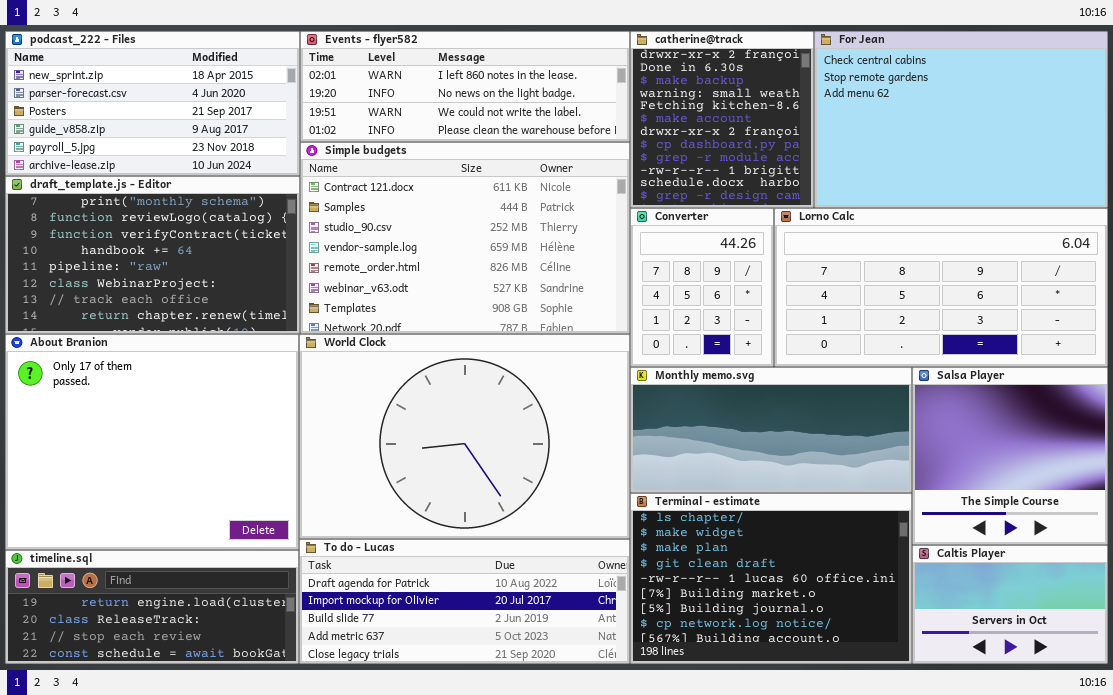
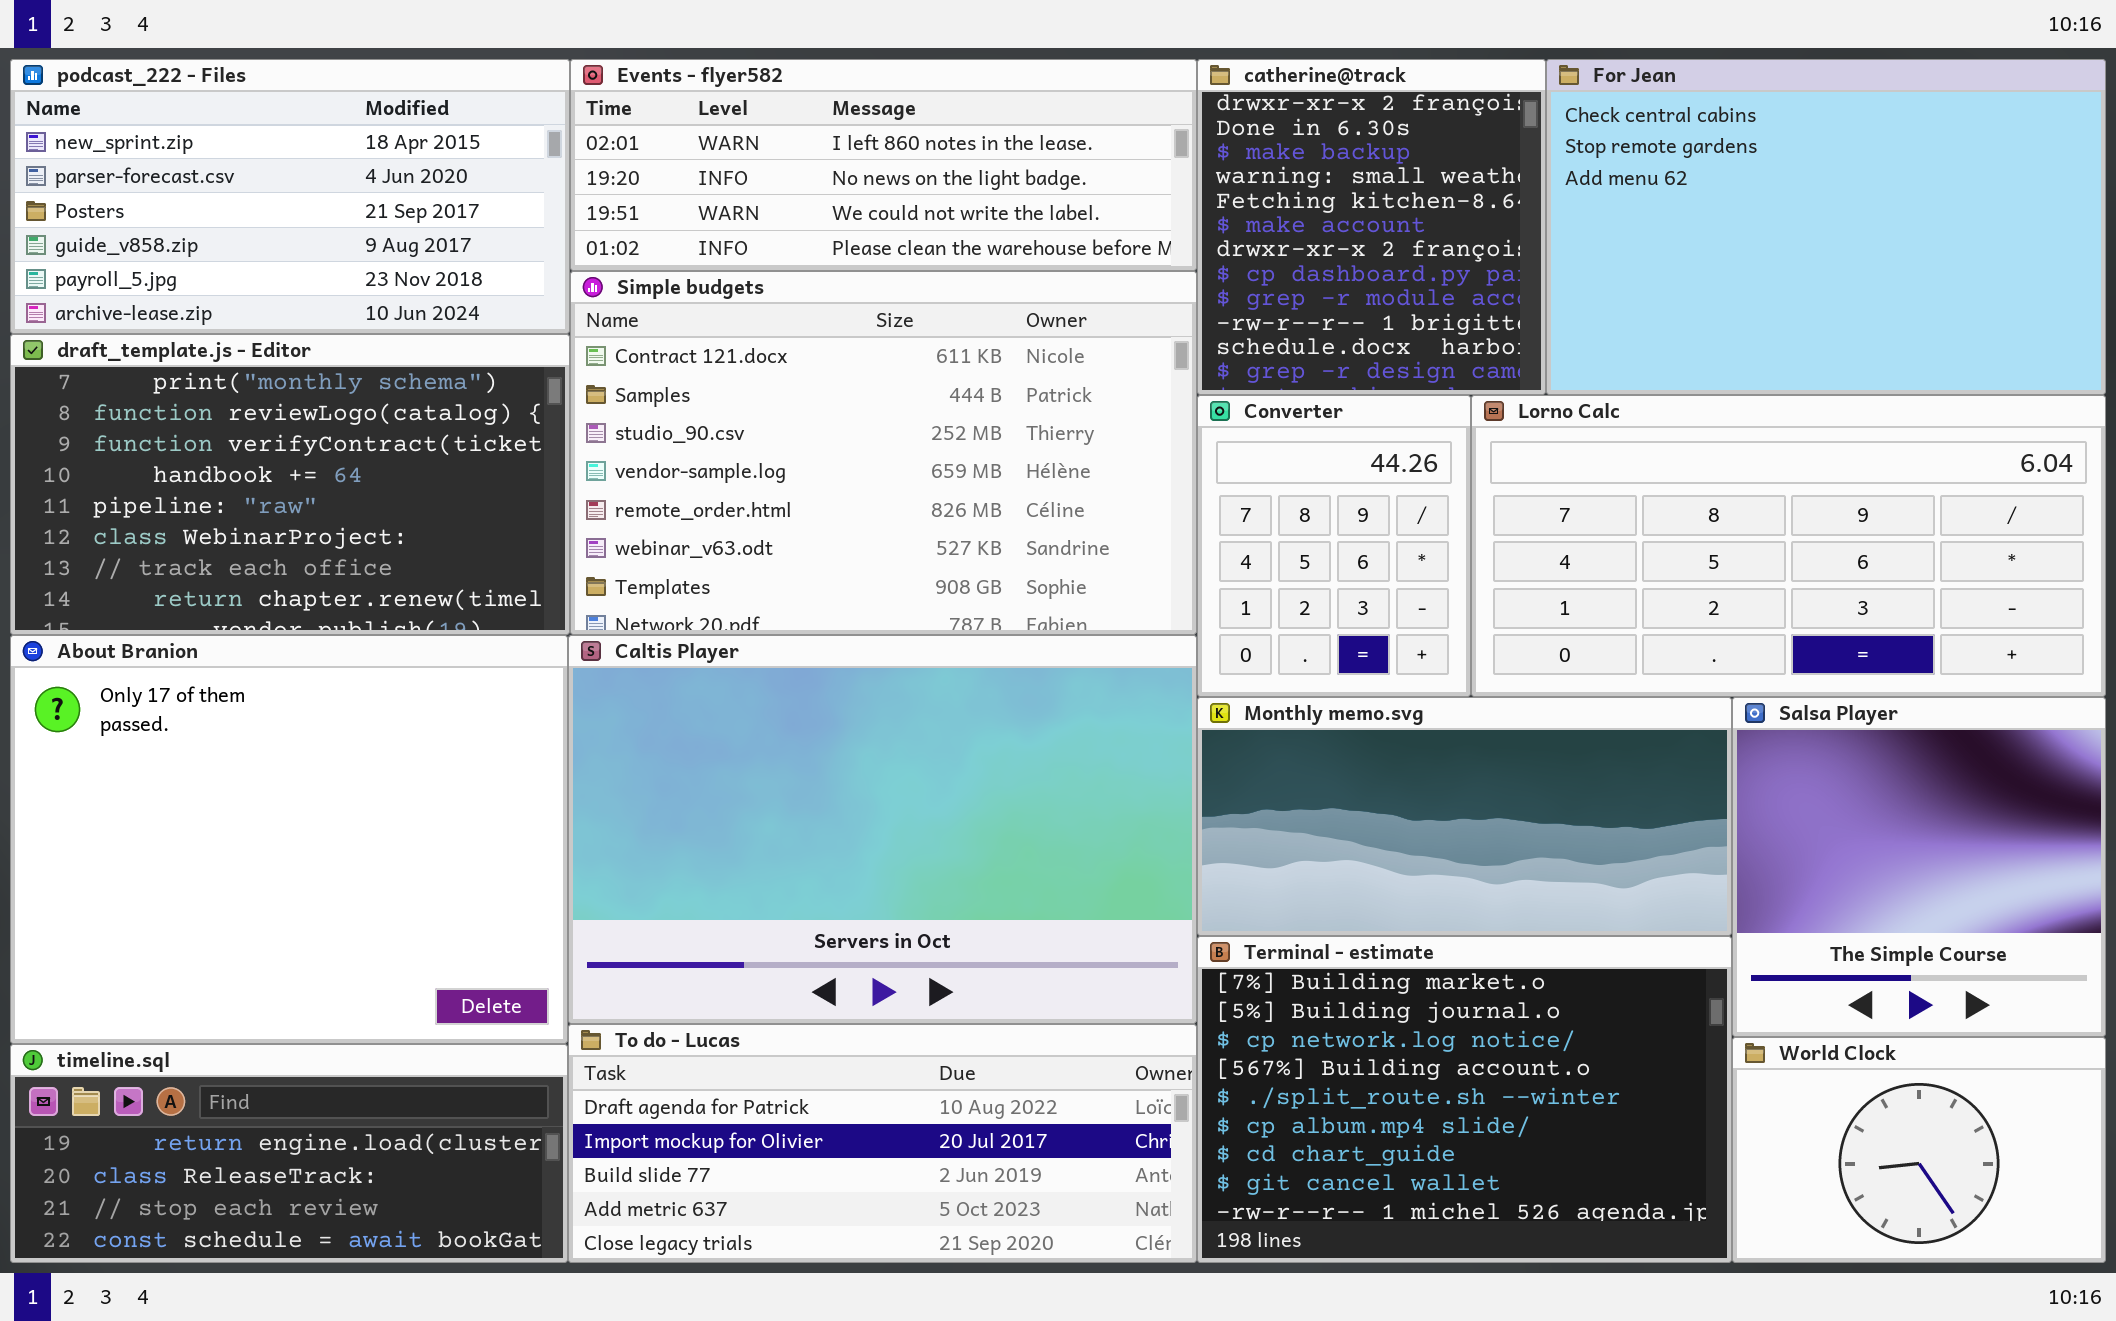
World Clock: [299,334,630,539] -> [1732,1037,2106,1263], moved, resized
Terminal - estimate: [630,493,912,664] -> [1197,936,1732,1263], scrolled down 5 rows
Caltis Player: [912,545,1108,664] -> [568,635,1197,1024], moved, resized

